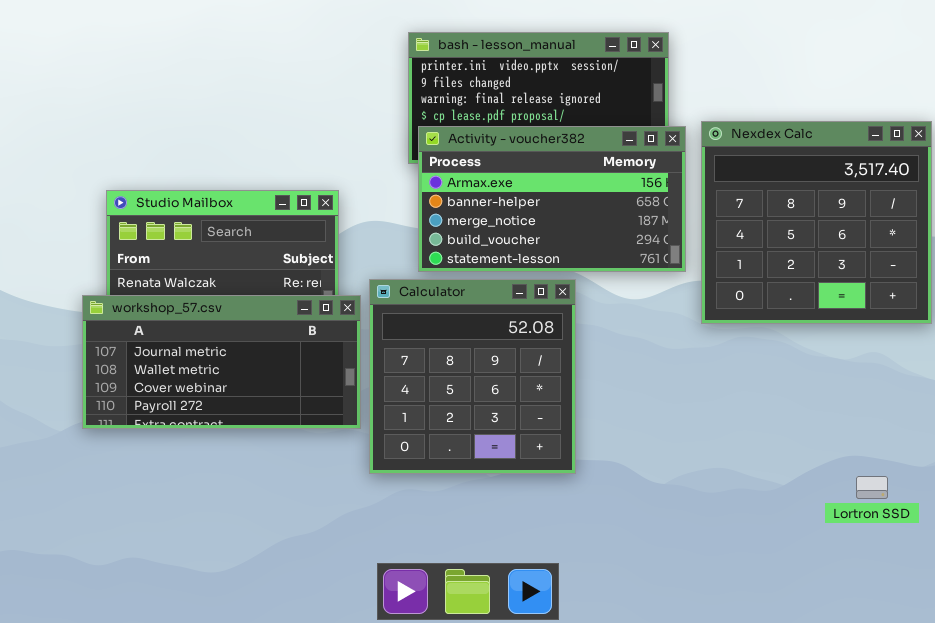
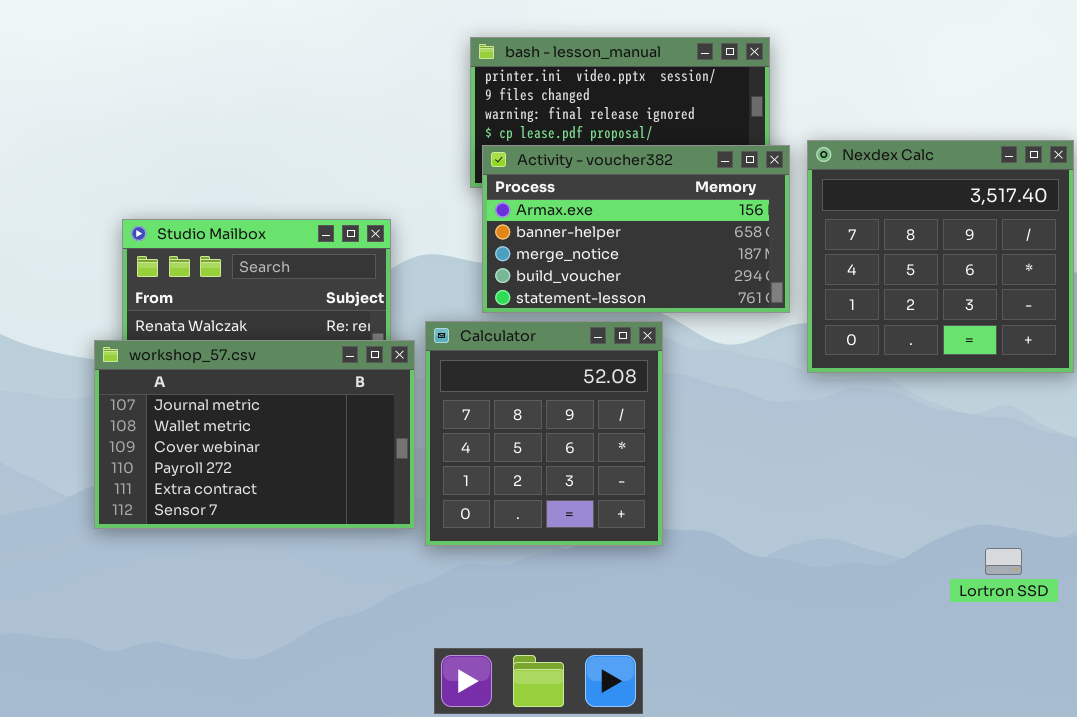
workshop_57.csv: [82,295,361,429] -> [94,340,415,529], resized

